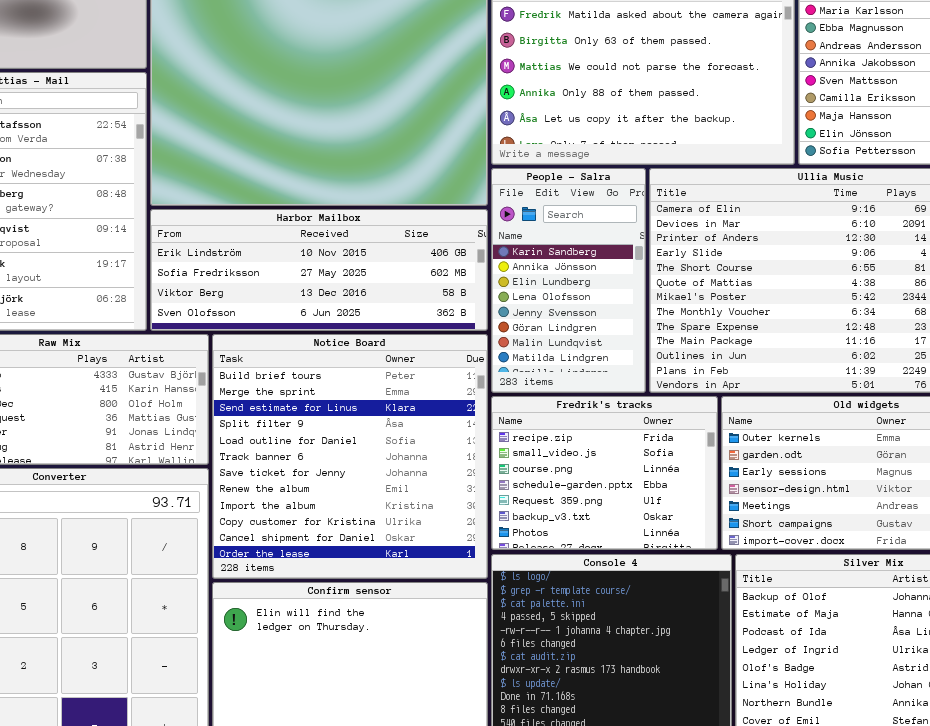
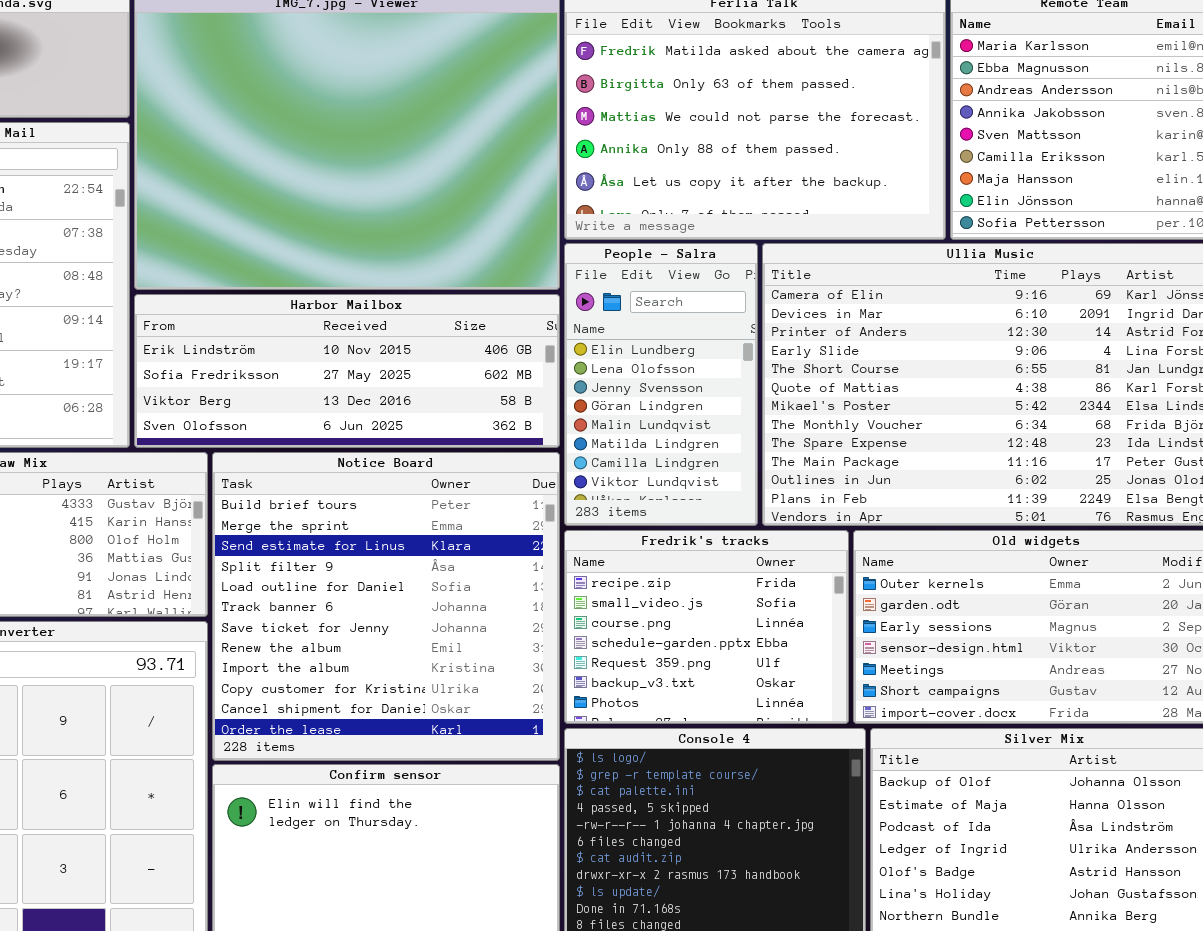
People - Salra: [491,168,646,393] -> [564,243,758,526], scrolled down 2 rows

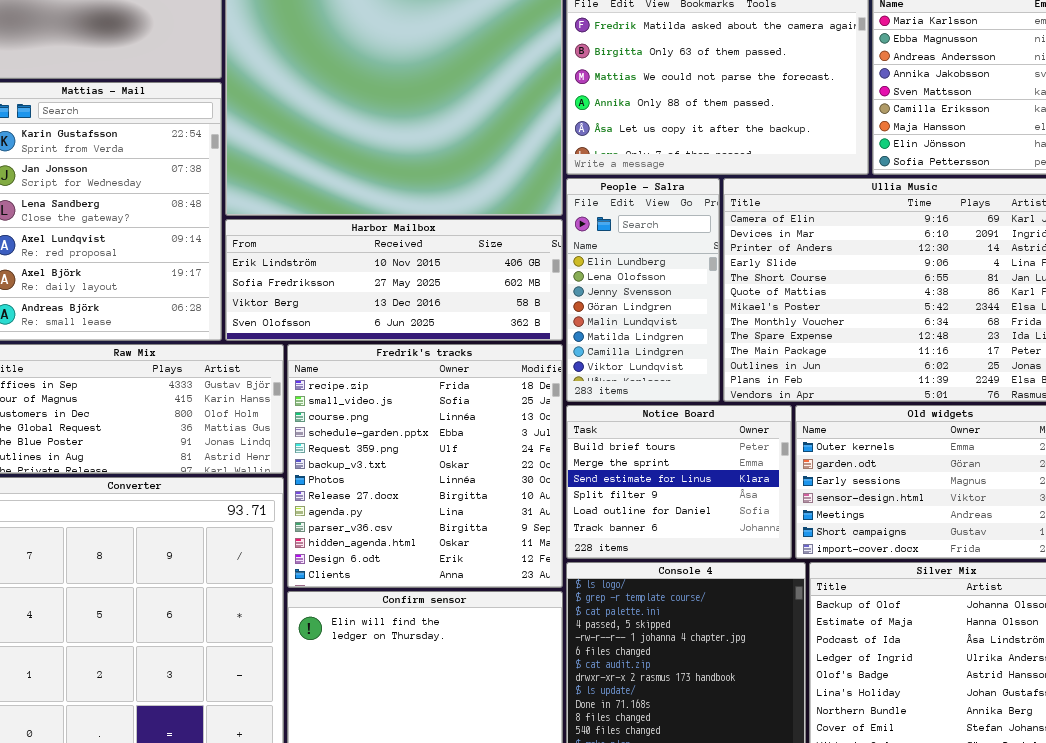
Notice Board: [212,452,560,761] -> [566,405,792,559], moved, resized
Fredrik's tracks: [564,530,849,724] -> [287,344,563,588], moved, resized

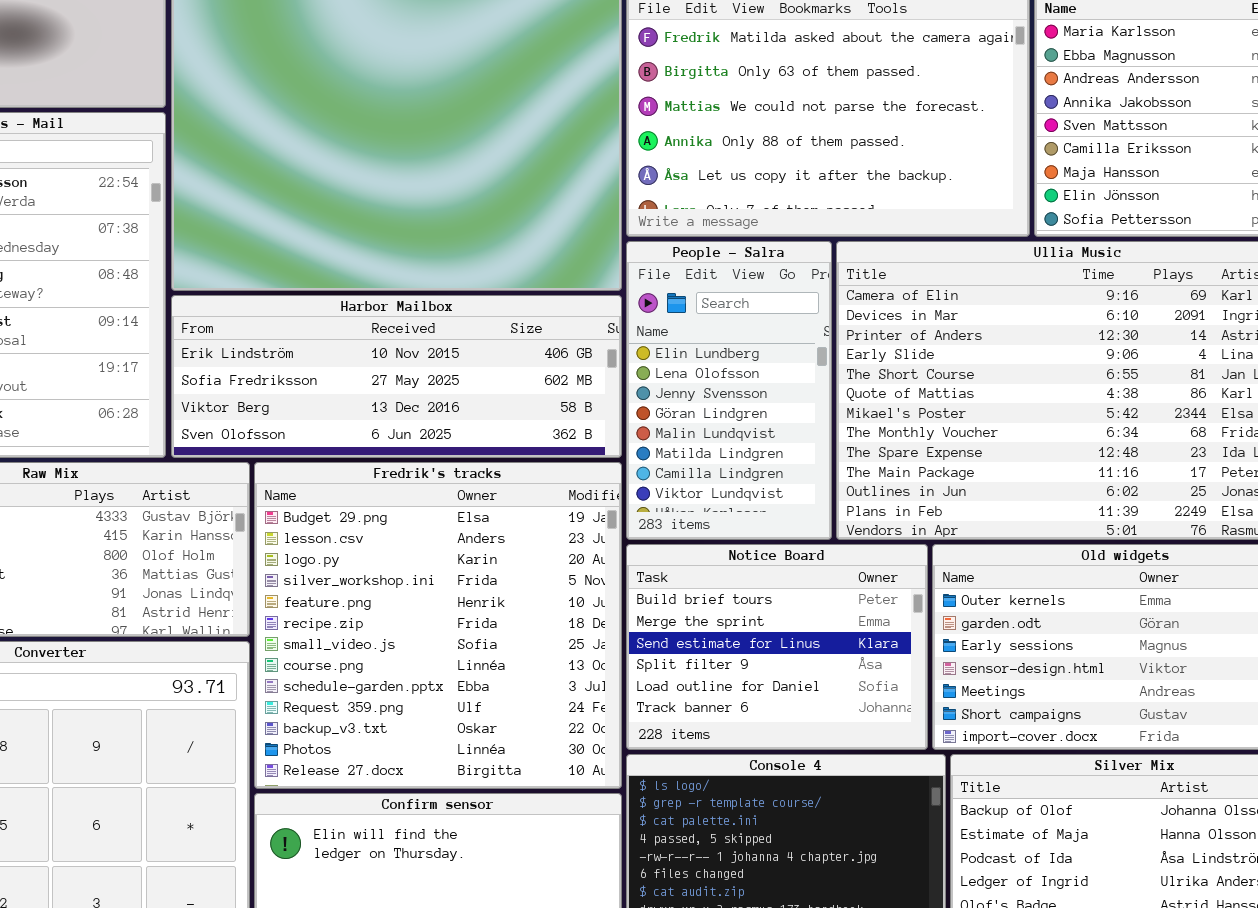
Fredrik's tracks: [287,344,563,588] -> [254,462,622,789], scrolled up 5 rows

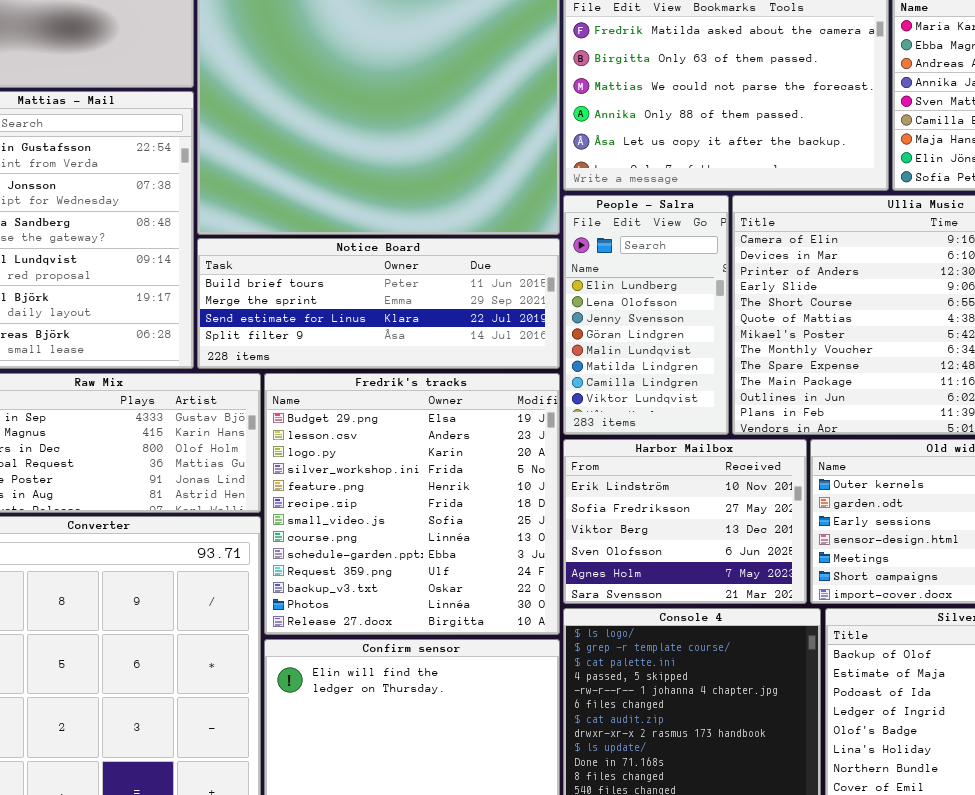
Harbor Mailbox: [171,295,622,458] -> [563,439,807,604], moved, resized
Notice Board: [626,544,928,750] -> [197,238,560,369], moved, resized

